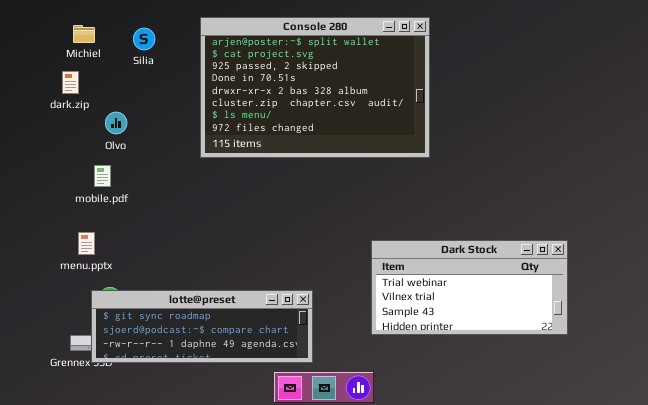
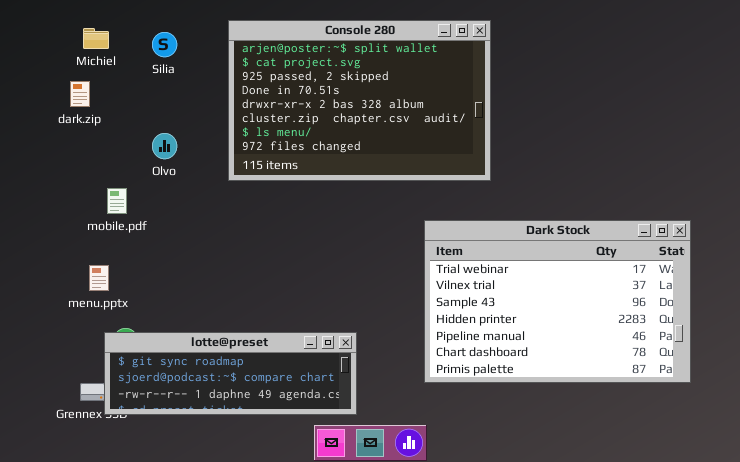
Olvo: [105,112,127,134] -> [152,133,177,159], moved
Dark Stock: [371,240,568,335] -> [424,220,691,383], resized

